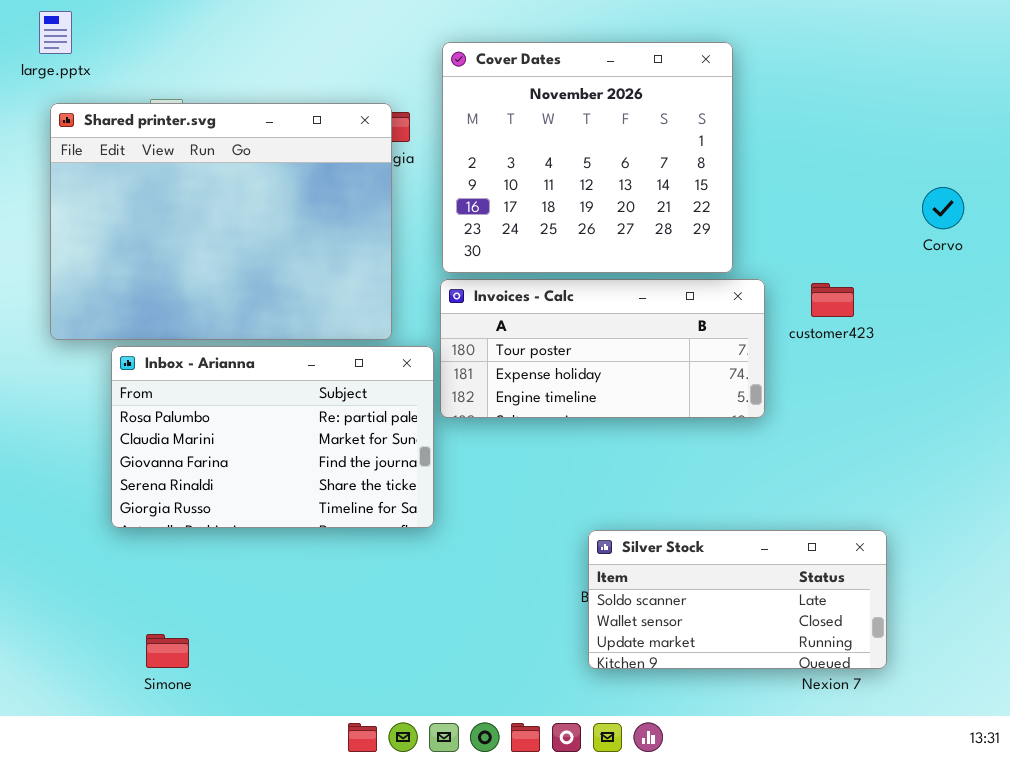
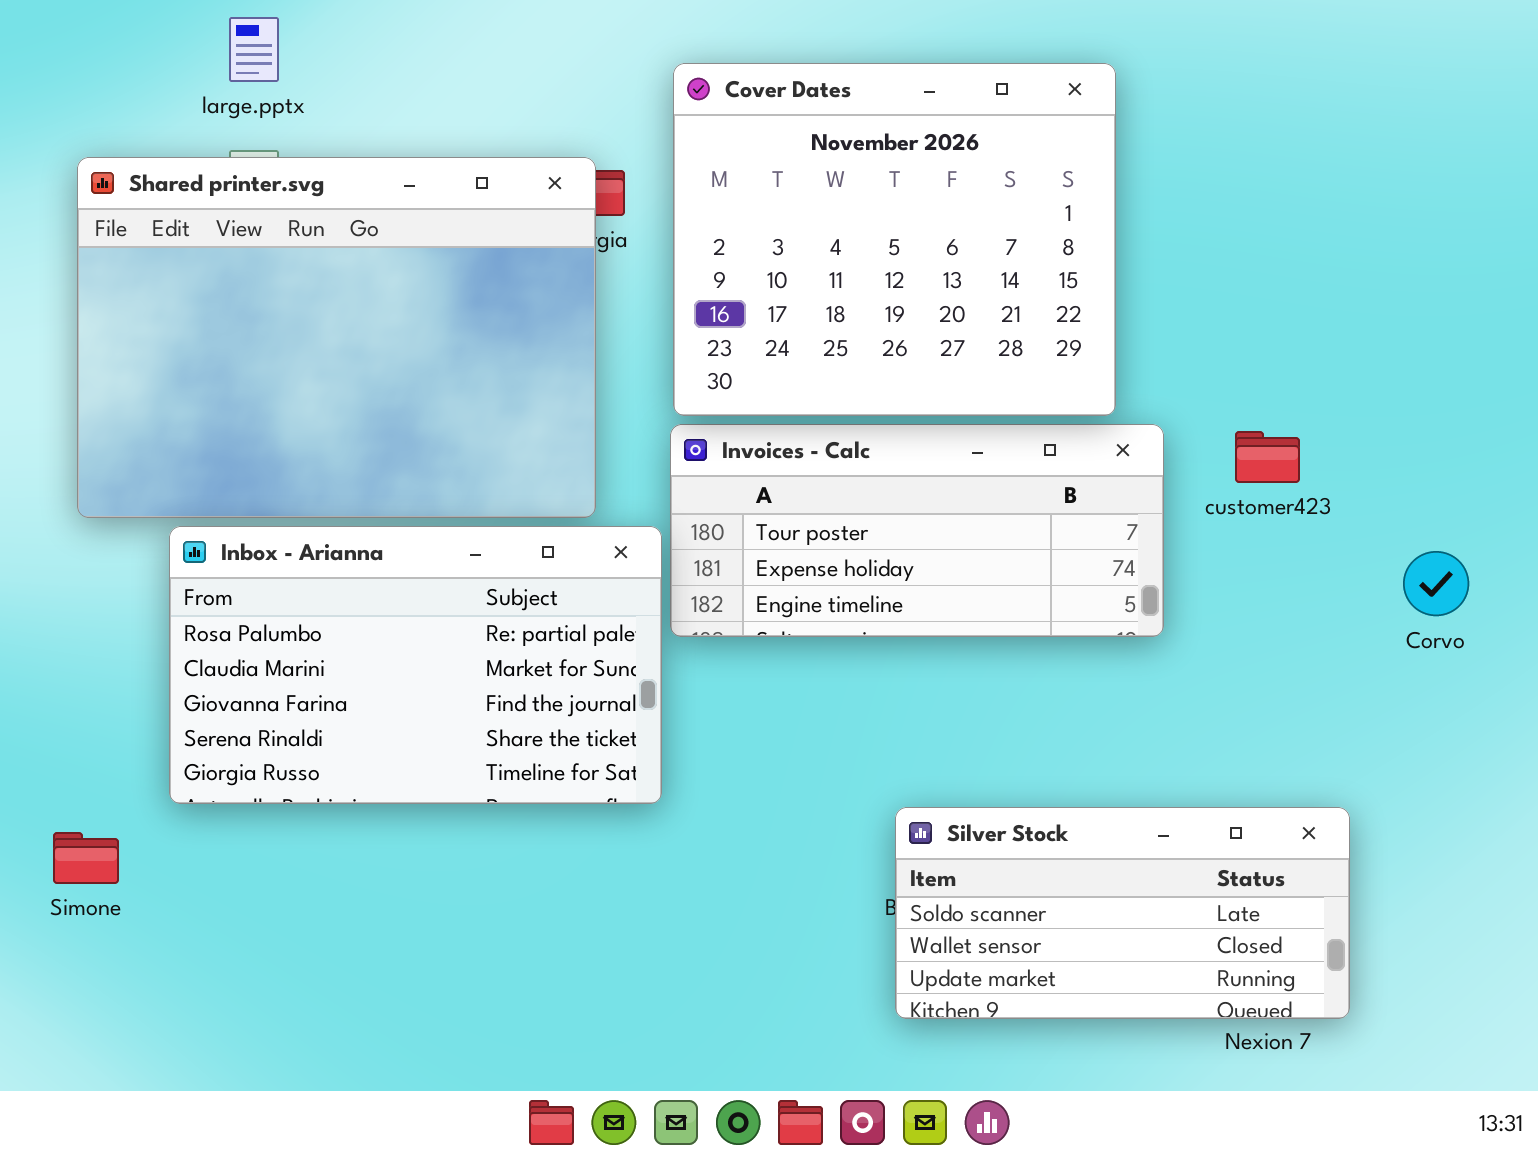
large.pptx: [39,11,72,54] -> [229,17,279,82], moved
Corvo: [922,187,964,229] -> [1403,551,1469,616], moved
Simone: [146,634,189,668] -> [53,832,119,884], moved

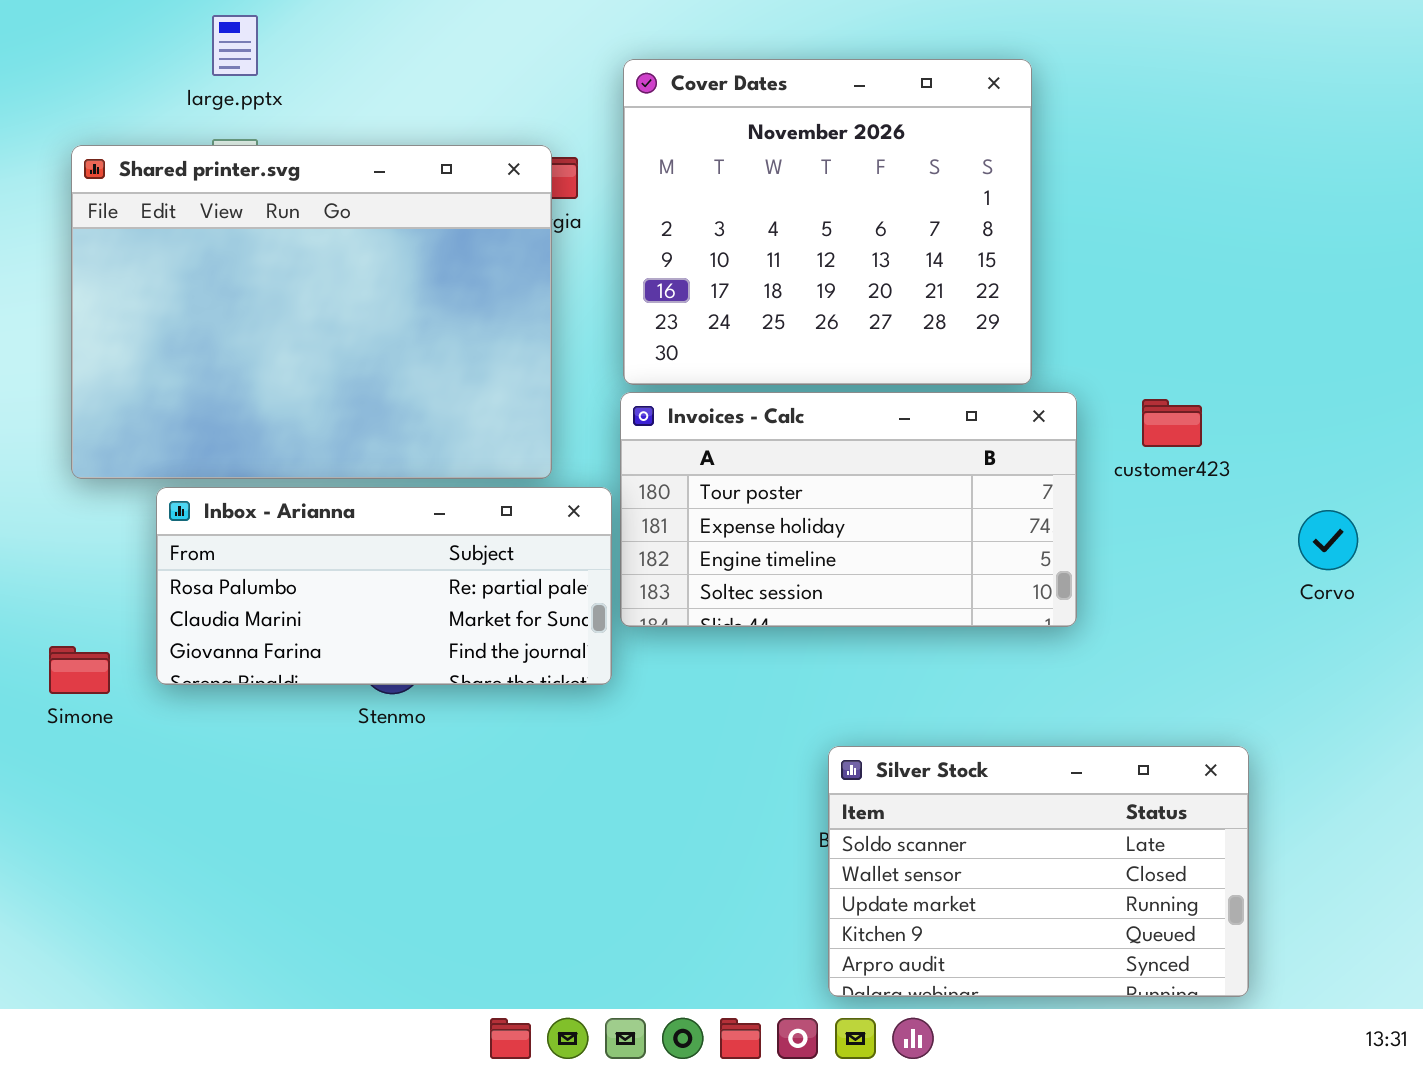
Invoices - Calc: [670,424,1164,637] -> [620,392,1077,627], resized
Inbox - Arianna: [169,526,662,804] -> [156,487,612,685], resized
Silver Stock: [895,807,1350,1019] -> [828,746,1249,997], resized
Simone: [53,832,119,884] -> [49,646,110,694], moved

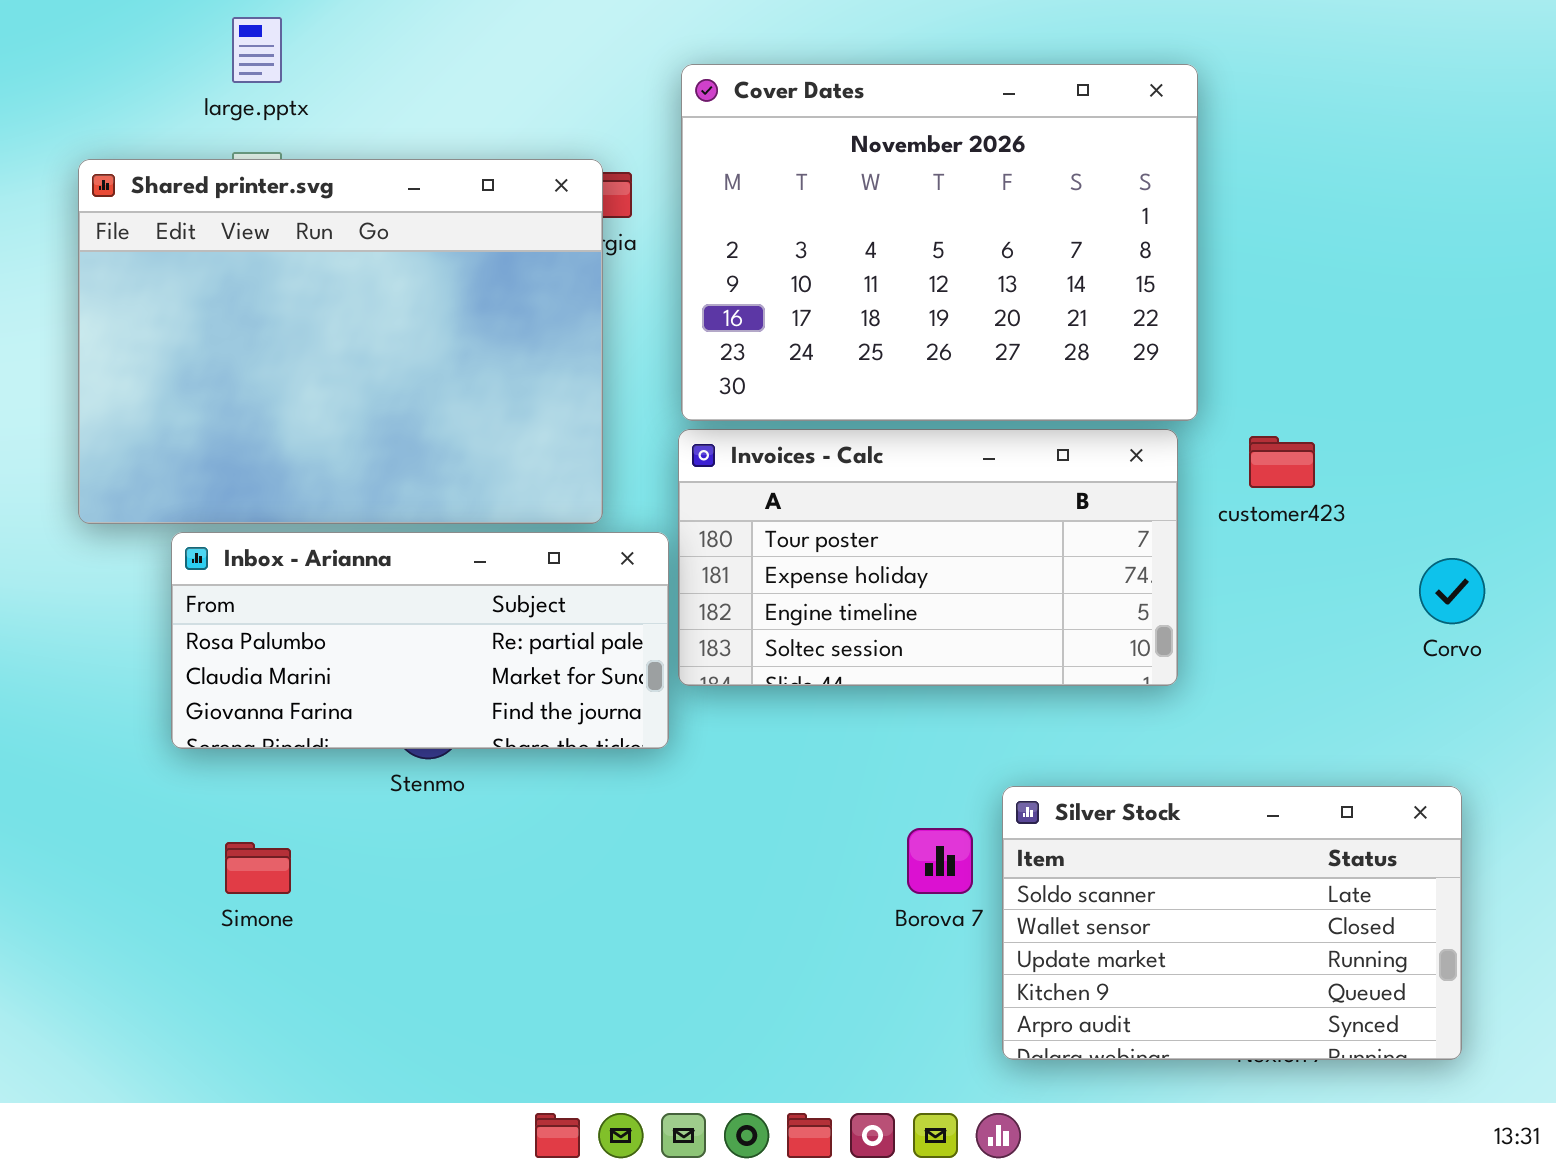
Cover Dates: [623,59,1032,385] -> [681,64,1198,421], resized
Simone: [49,646,110,694] -> [225,842,291,894], moved
Silver Stock: [828,746,1249,997] -> [1002,786,1462,1060], moved

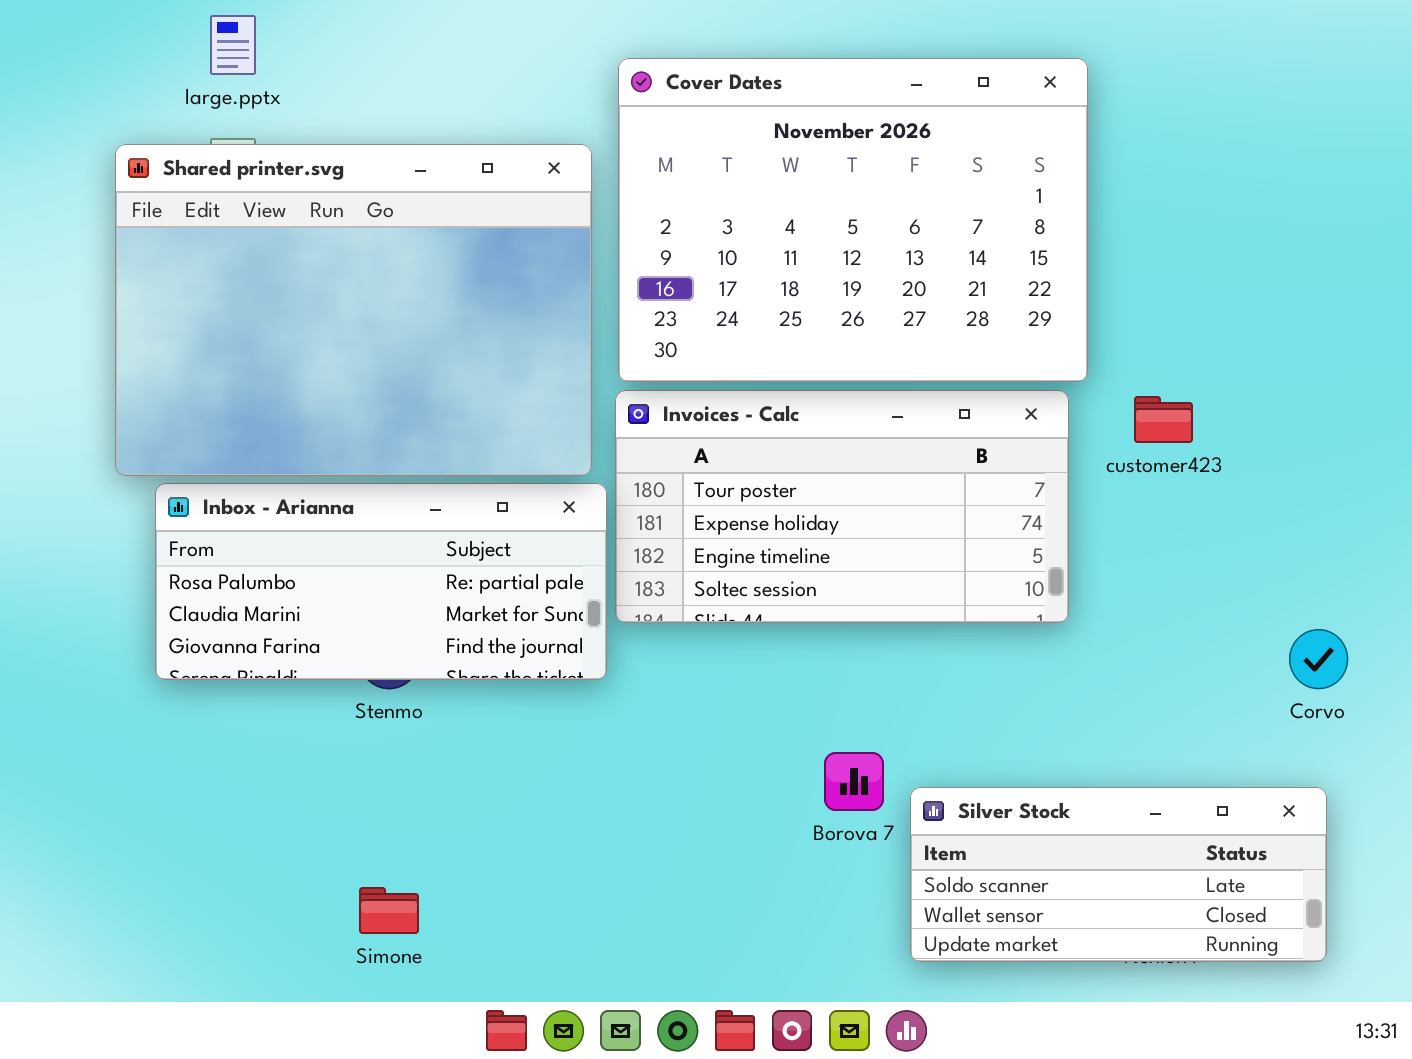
Shared printer.svg: [78,159,603,524] -> [115,144,592,476], moved
Corvo: [1419,558,1485,624] -> [1289,629,1348,689], moved
Silver Stock: [1002,786,1462,1060] -> [910,787,1327,962], resized
Simone: [225,842,291,894] -> [359,887,419,934], moved

